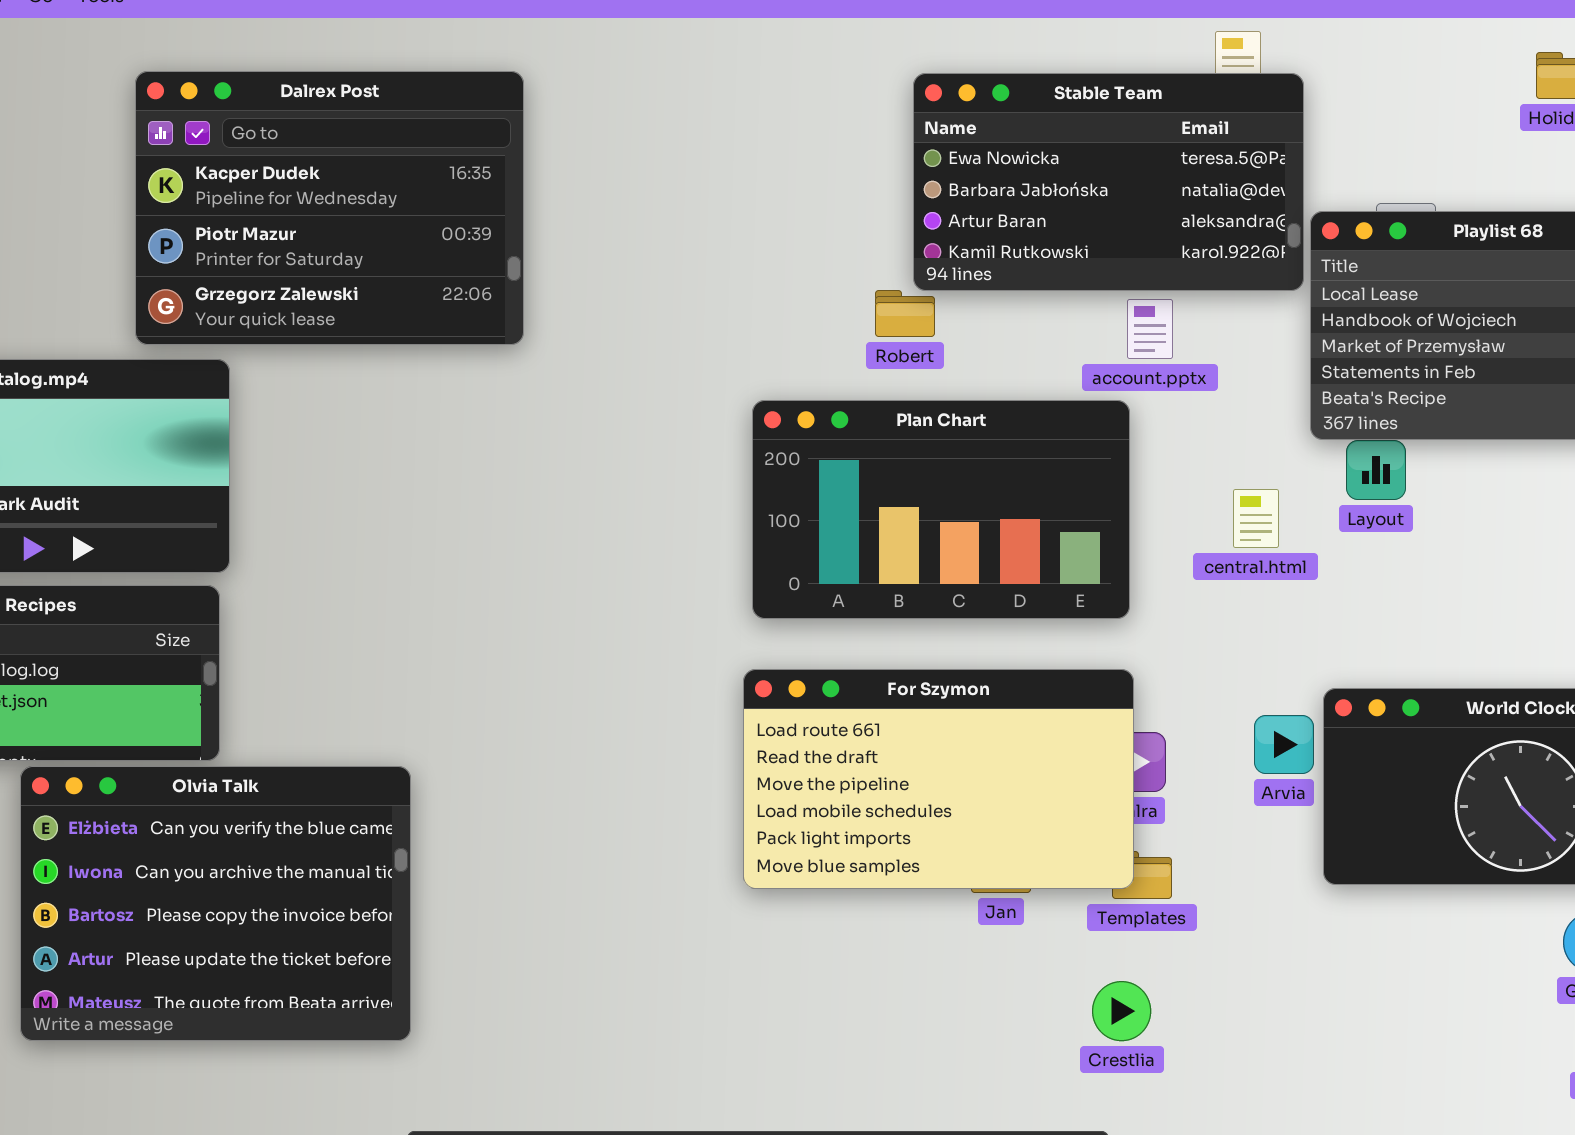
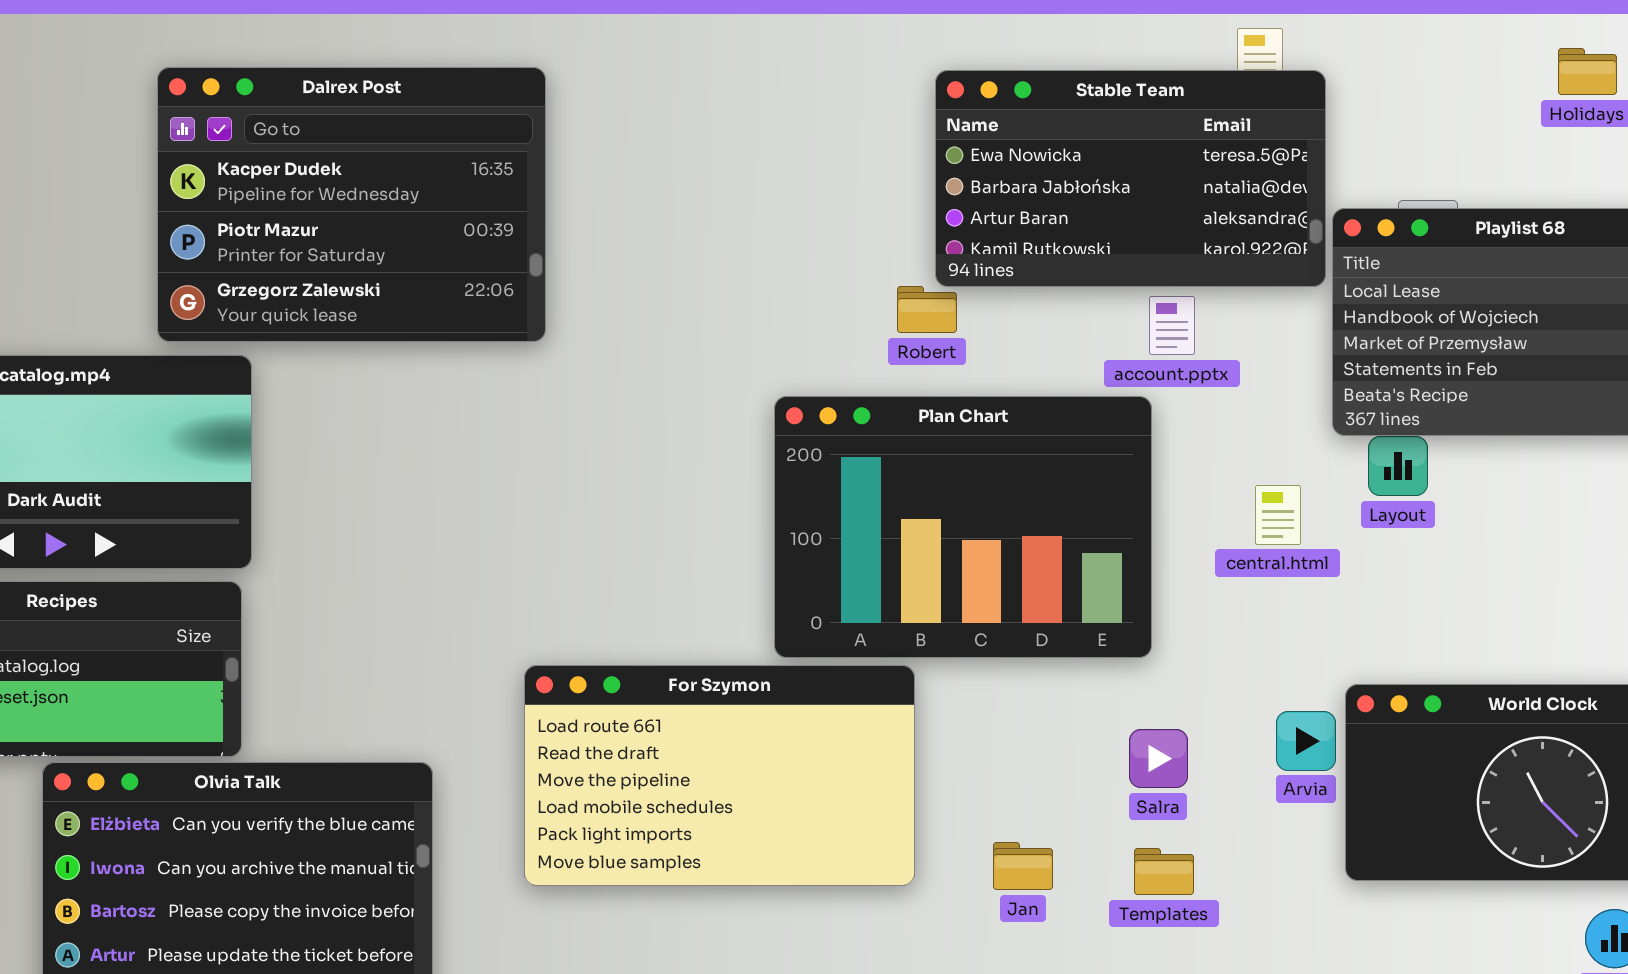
Plan Chart: [752,400,1130,619] -> [774,396,1152,658], resized
For Szymon: [743,669,1134,889] -> [524,665,915,886], moved

